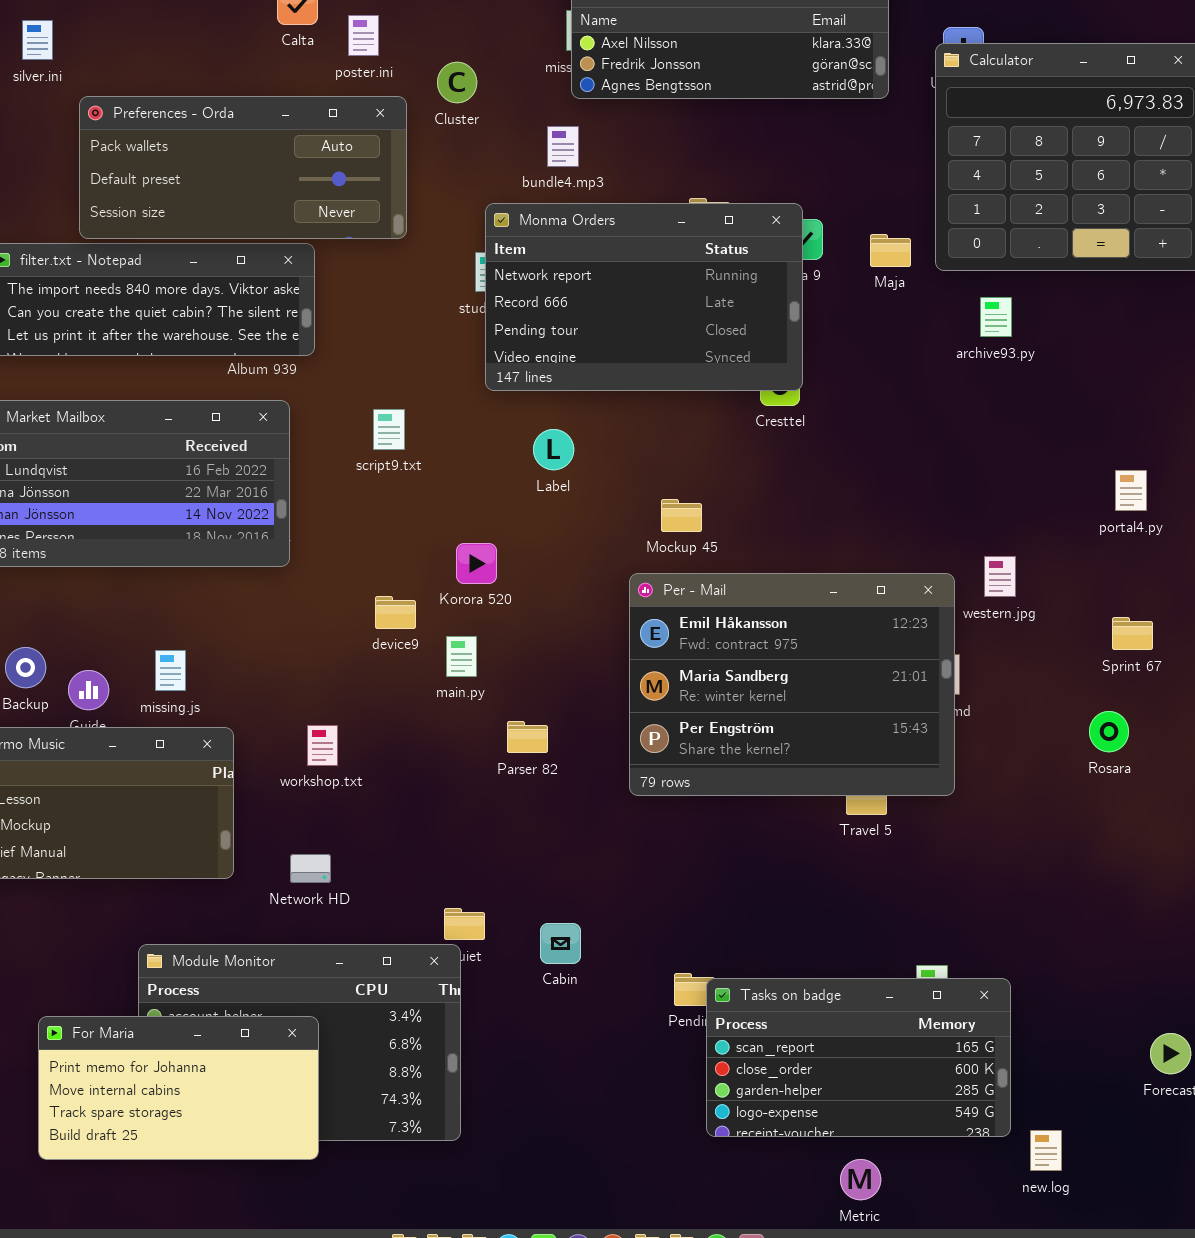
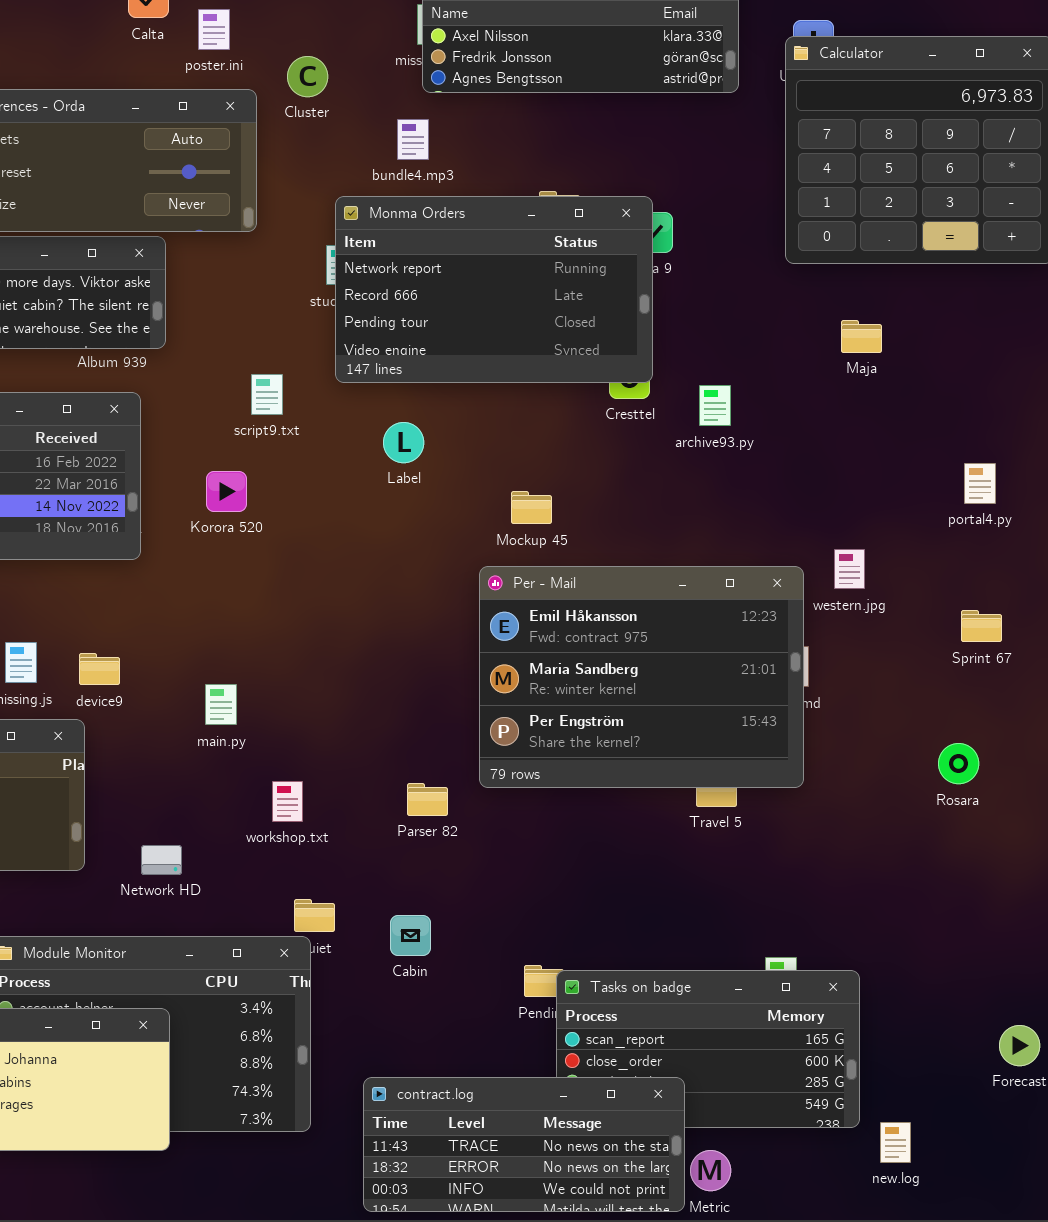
Maja: [870,234,911,267] -> [841,320,882,353], moved
archive93.py: [980,297,1012,337] -> [699,385,731,426], moved
script9.txt: [373,409,405,450] -> [251,374,283,415], moved
Korora 520: [456,543,497,584] -> [206,471,247,512], moved
device9: [375,596,416,629] -> [79,653,120,685], moved
main.py: [446,636,477,677] -> [205,684,237,725], moved
Rosara: [1089,711,1129,752] -> [938,743,979,784], moved
Parser 82: [507,721,548,753] -> [407,783,448,816], moved
workshop.txt: [307,725,338,766] -> [272,781,303,822], moved
contract.log: none -> [363,1077,685,1212], opened

